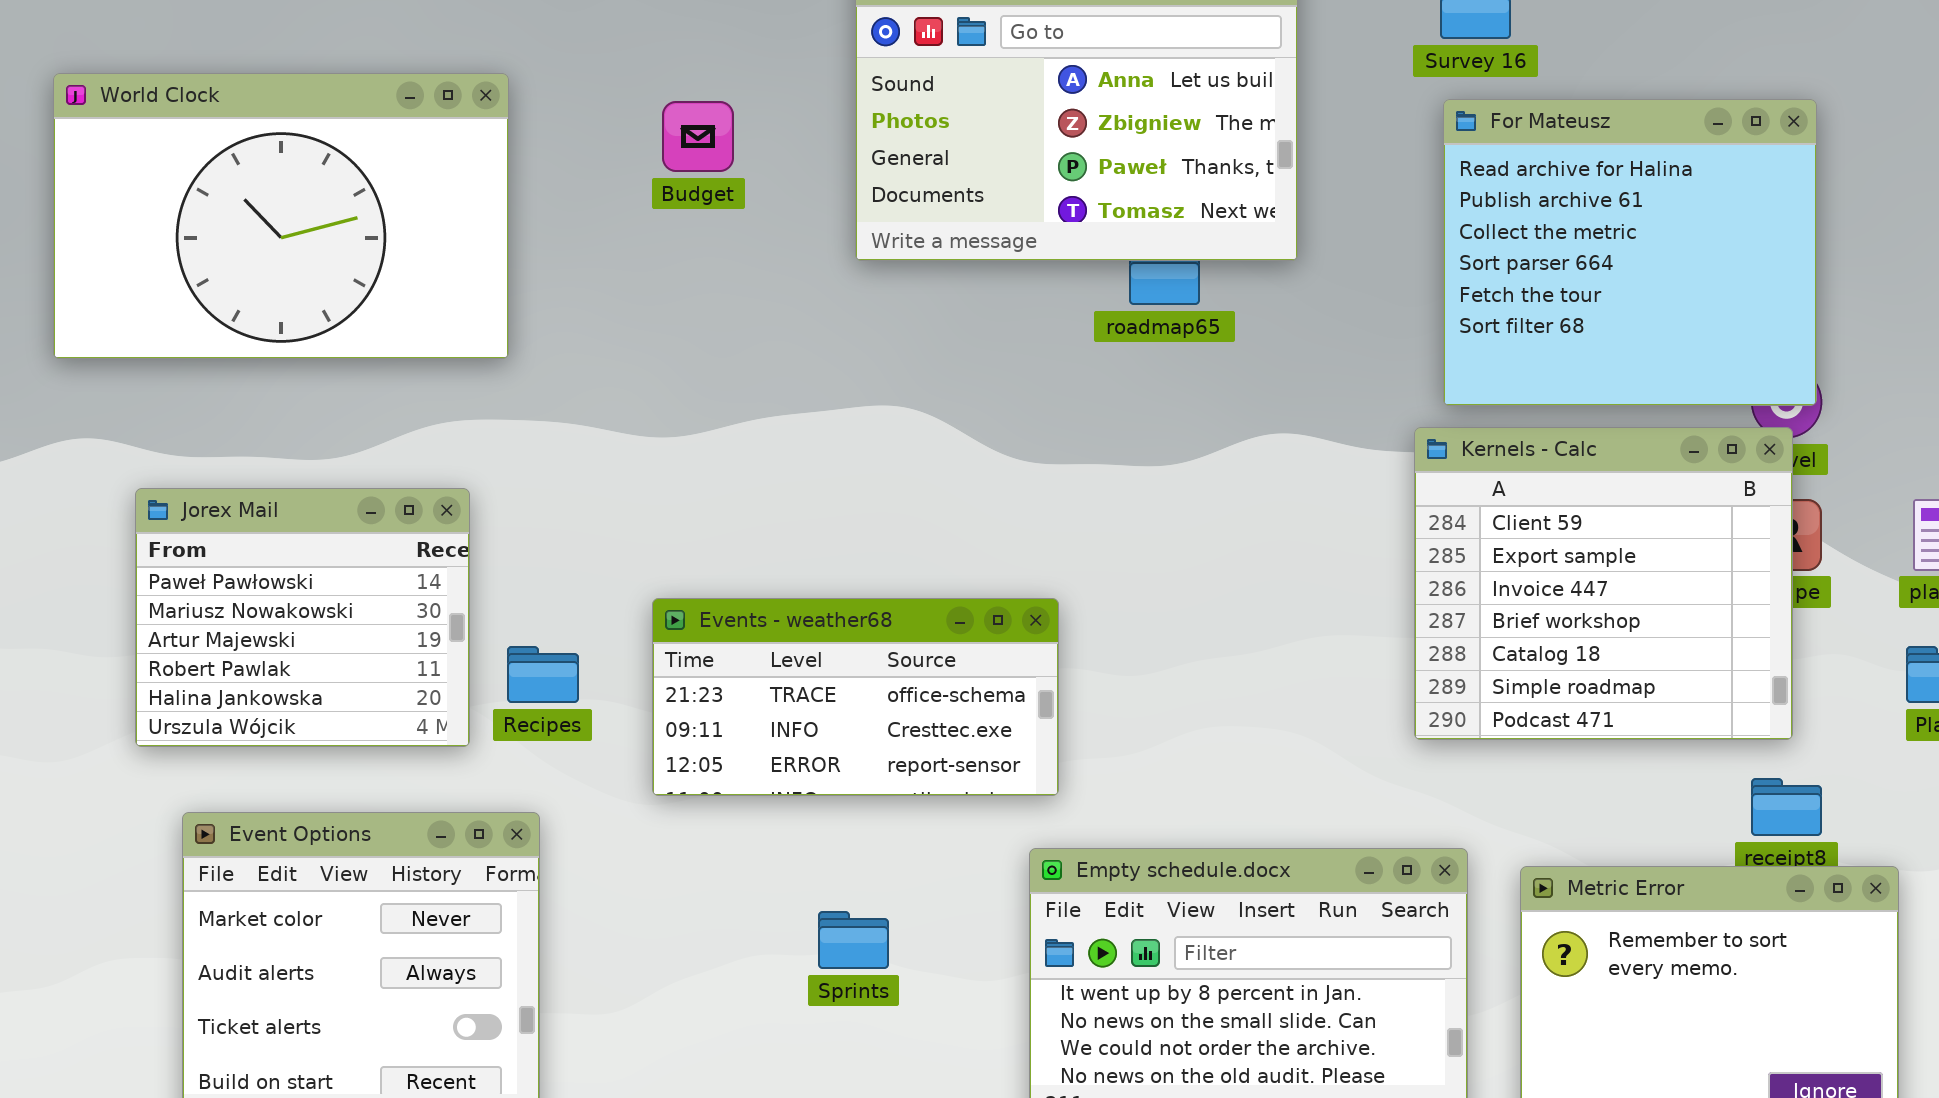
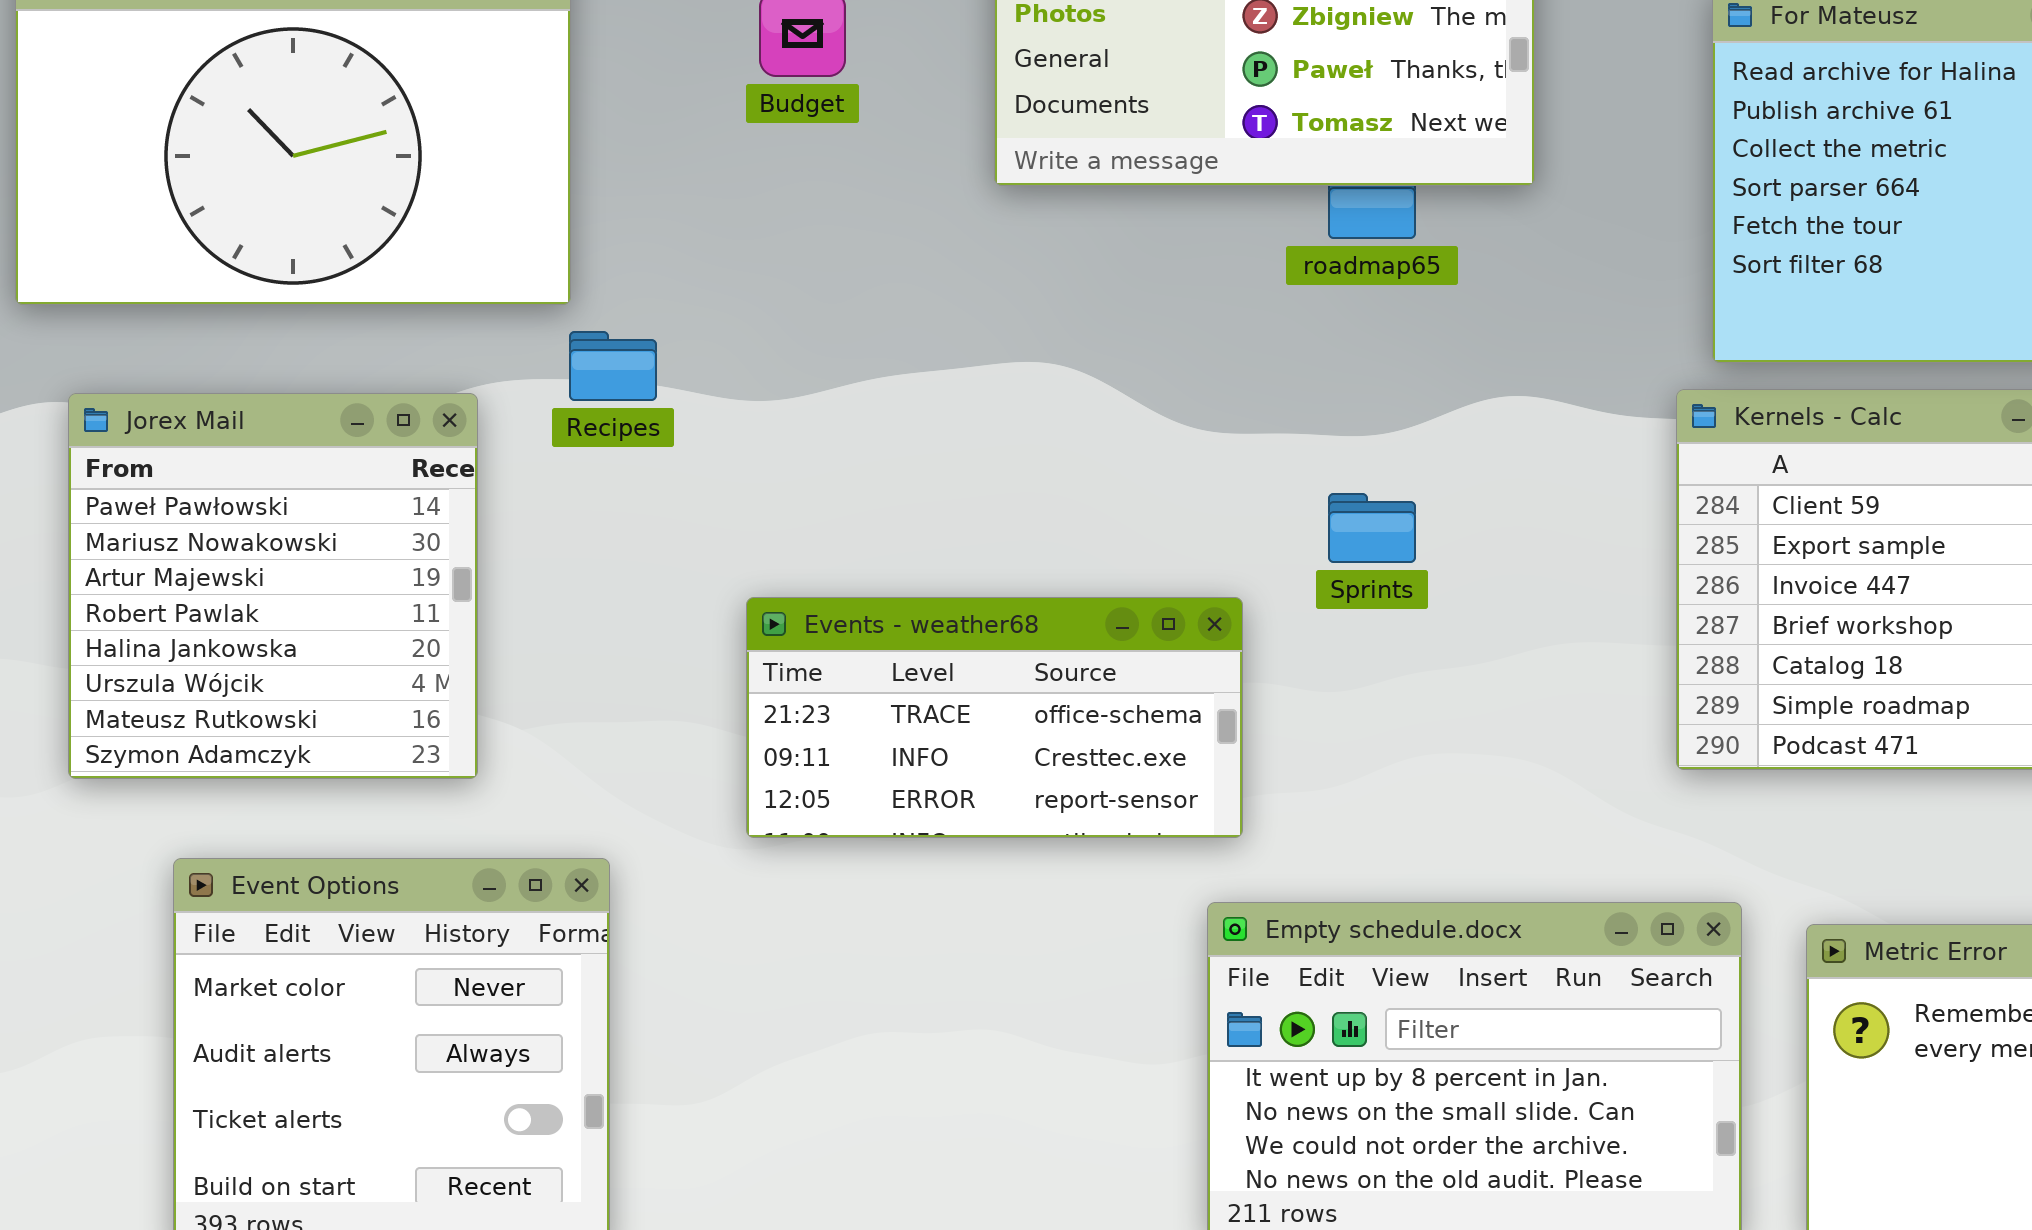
Jorex Mail: [135,488,470,747] -> [68,393,478,779], moved, resized
Recipes: [507,646,579,703] -> [569,331,657,401], moved
Sprints: [818,911,889,969] -> [1328,493,1416,563], moved

